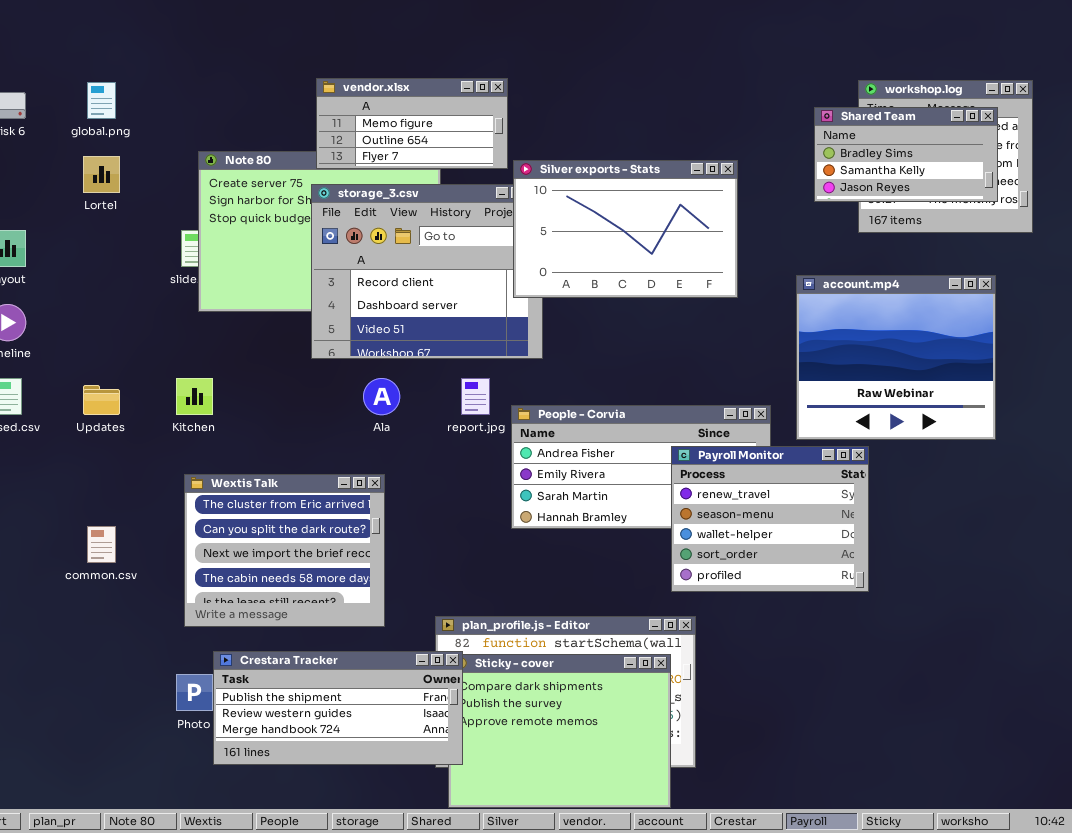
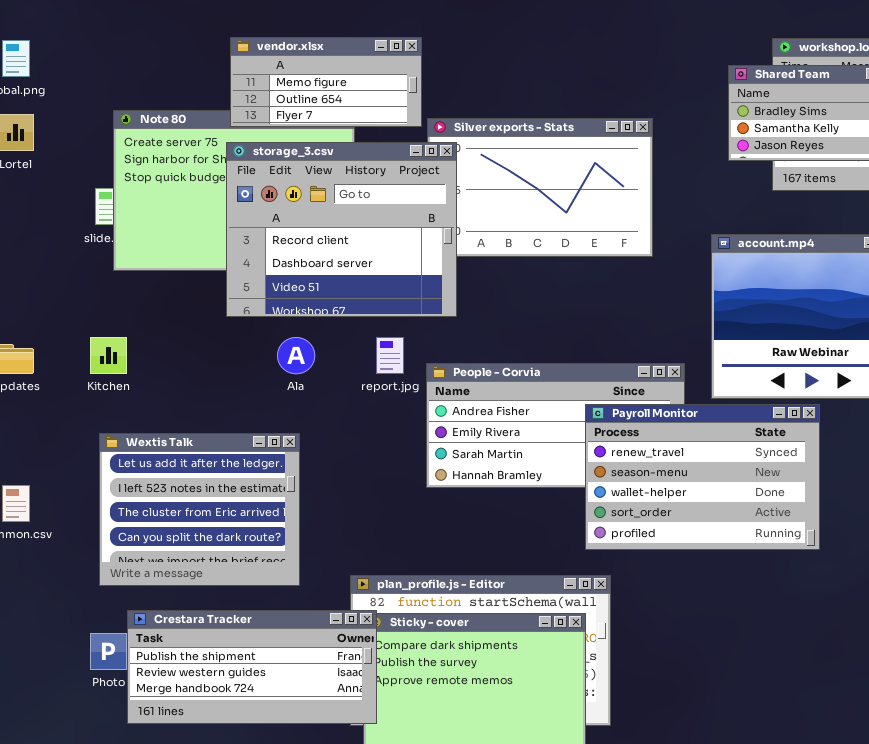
storage_3.csv: [311,184,543,359] -> [226,142,457,317], raised
Payroll Monitor: [671,446,869,592] -> [585,404,820,550], resized
Wextis Talk: [184,474,385,627] -> [99,433,300,586], scrolled up 2 rows

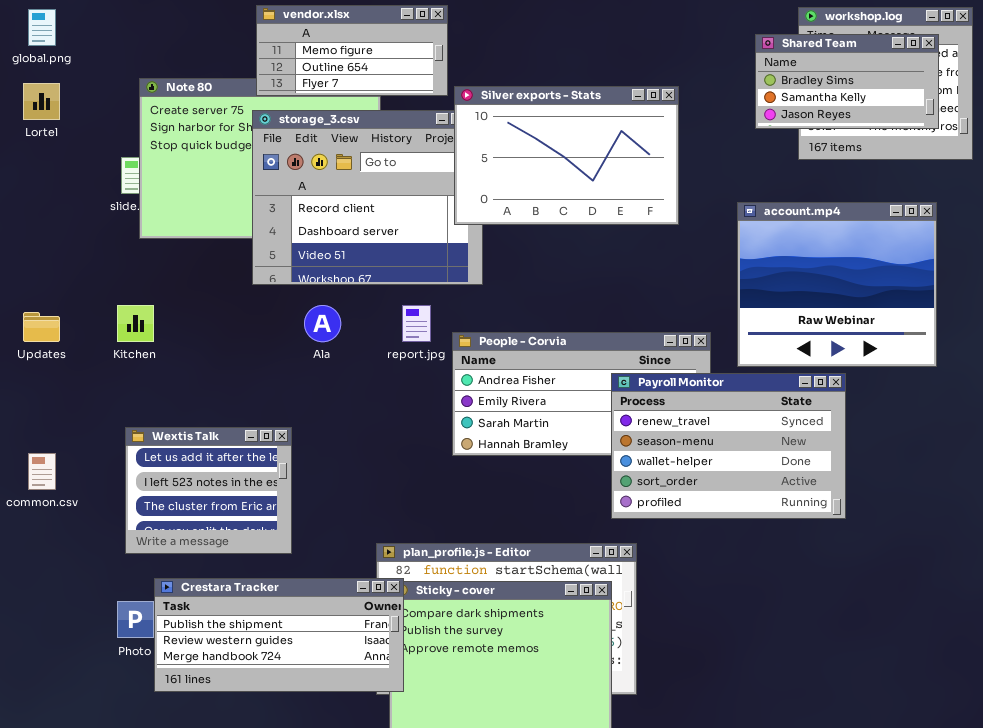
Silver exports - Stats: [427,118,653,257] -> [454,86,679,225], raised
Wextis Talk: [99,433,300,586] -> [125,427,292,554], resized

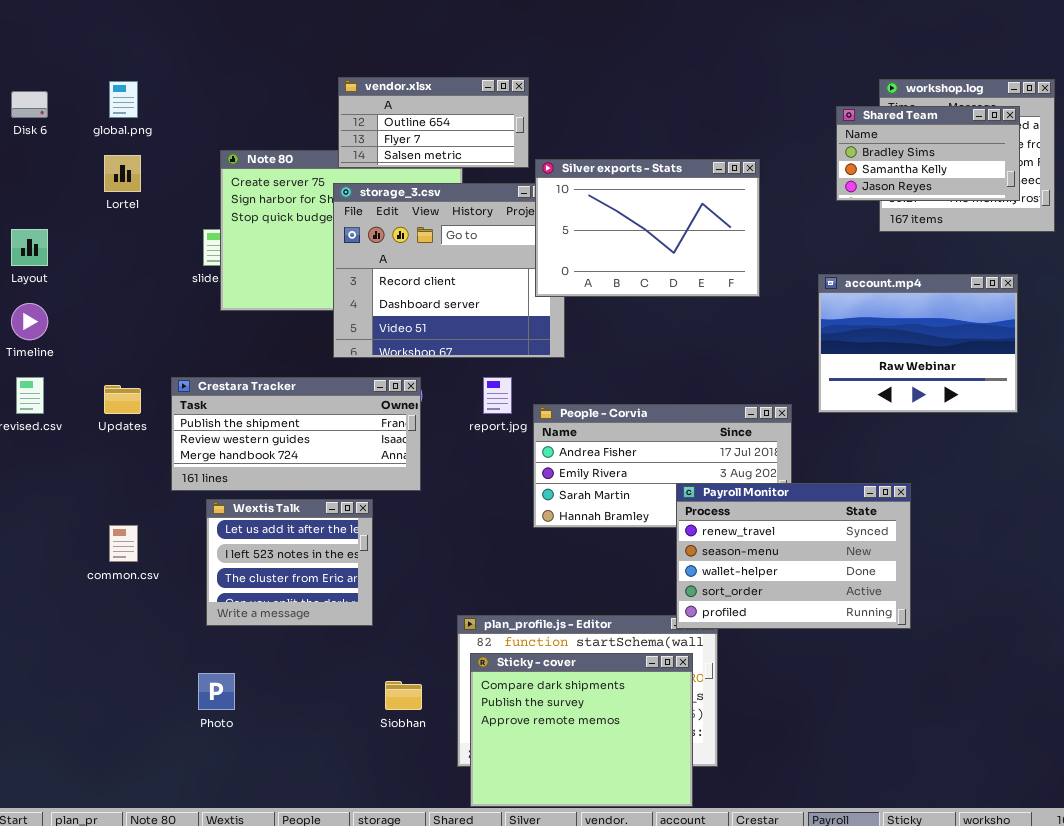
vendor.xlsx: [256,5,448,96] -> [338,77,529,168], scrolled down 1 row
account.mp4: [737,202,937,367] -> [818,274,1018,413], resized
Payroll Monitor: [611,373,846,519] -> [676,483,911,629], moved
Crestara Tracker: [154,578,404,692] -> [171,377,421,491], moved

